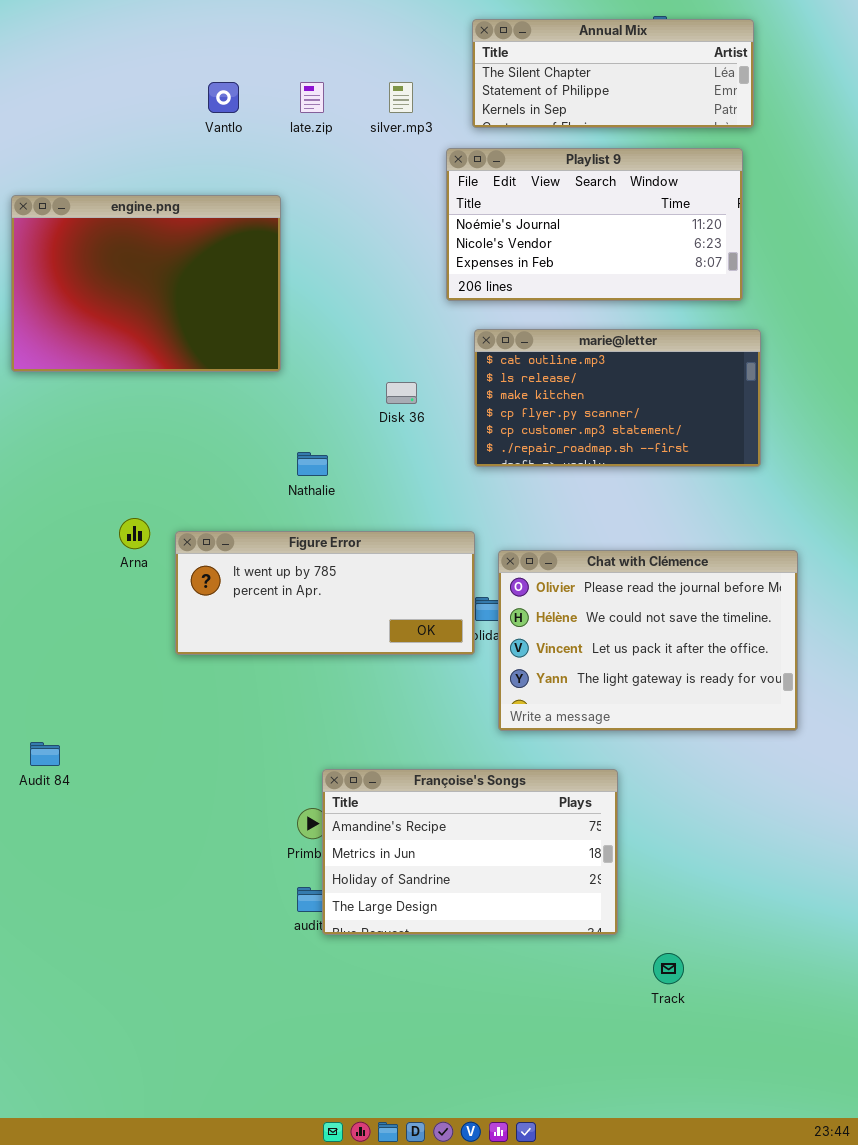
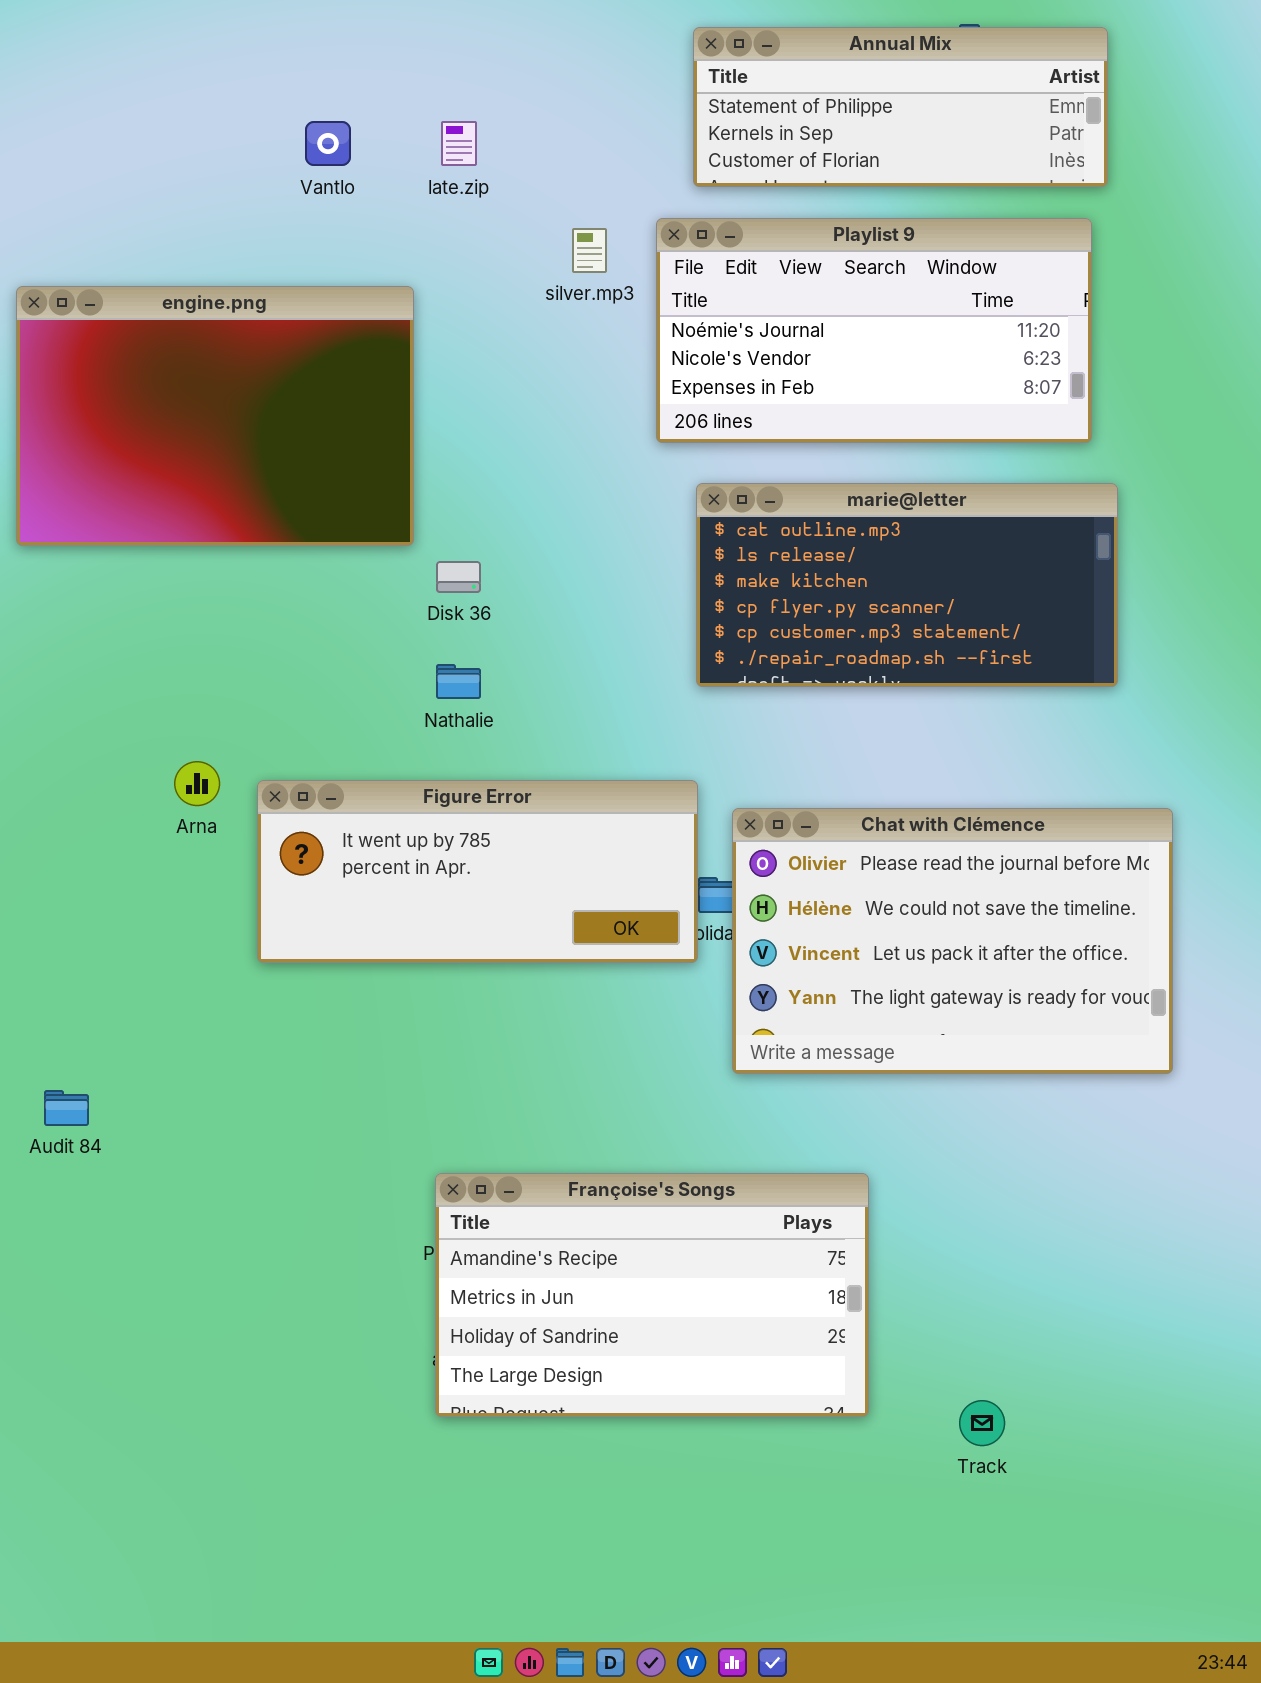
Annual Mix: [472,19,754,128] -> [693,27,1108,187], scrolled down 1 row
silver.mp3: [389,82,413,113] -> [572,228,607,273], moved
Disk 36: [386,382,417,404] -> [436,561,481,593], moved
Françoise's Songs: [322,769,618,935] -> [435,1173,869,1417], moved

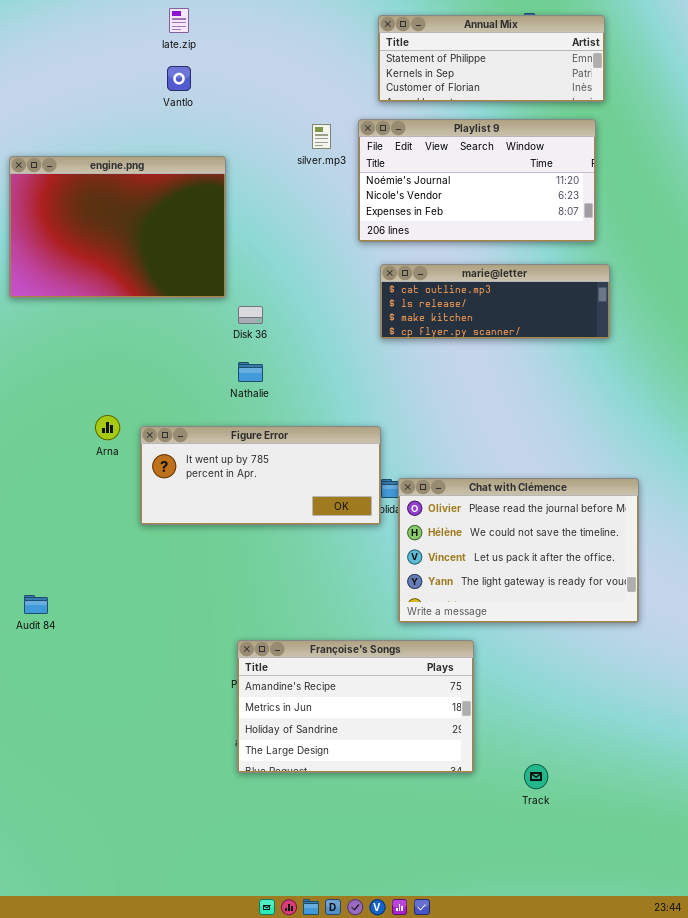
late.zip: [441,121,477,166] -> [169,8,189,33], moved
marie@letter: [696,483,1118,687] -> [380,264,610,339], resized
Chat with Clémence: [732,808,1173,1074] -> [398,478,639,623], moved

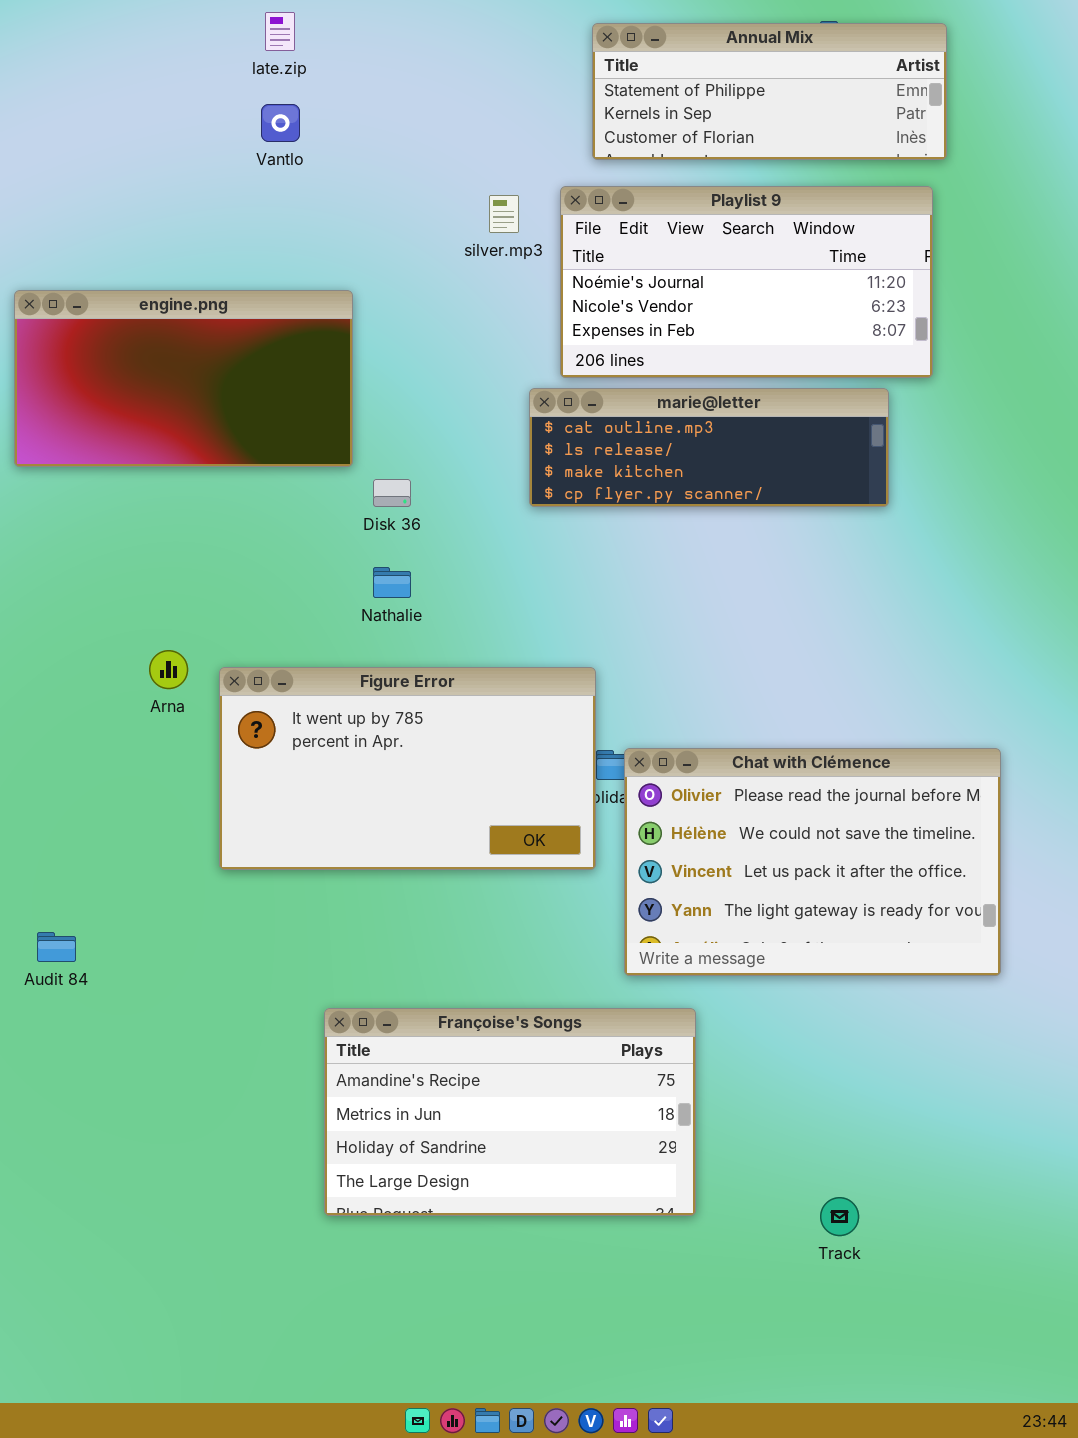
engine.png: [9,156,226,298] -> [14,290,353,467], resized
marie@letter: [380,264,610,339] -> [529,388,889,507], moved
Figure Error: [140,426,381,525] -> [219,667,596,870], resized
Françoise's Songs: [237,640,474,773] -> [324,1008,696,1216], moved

